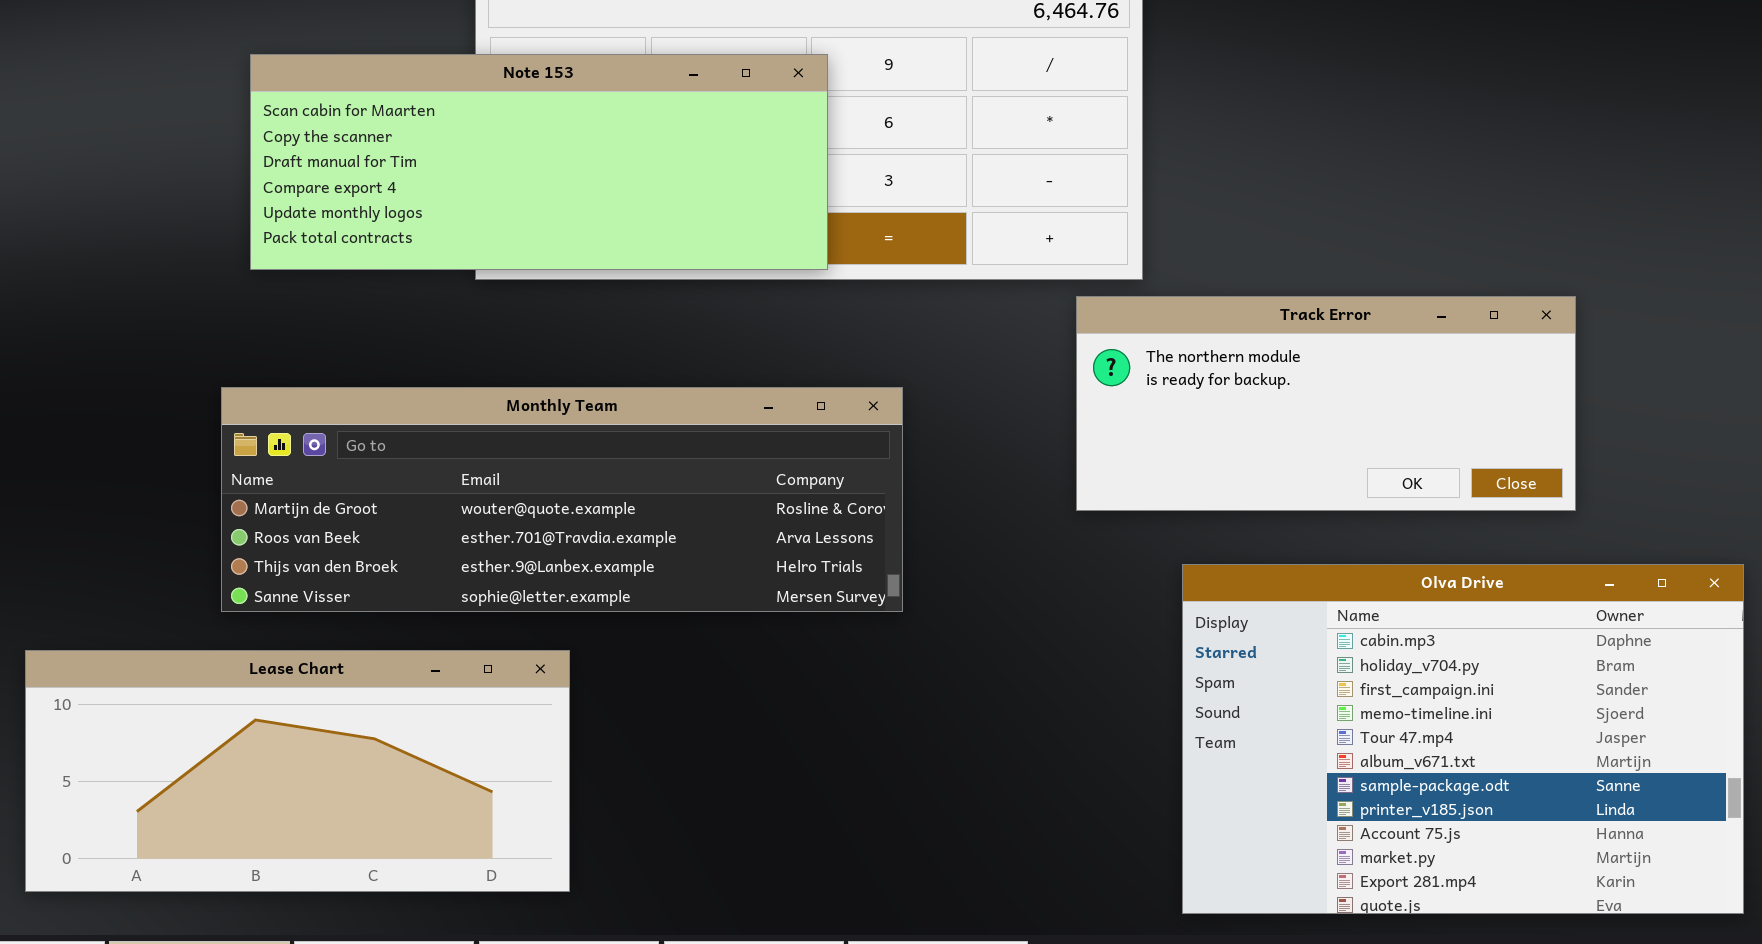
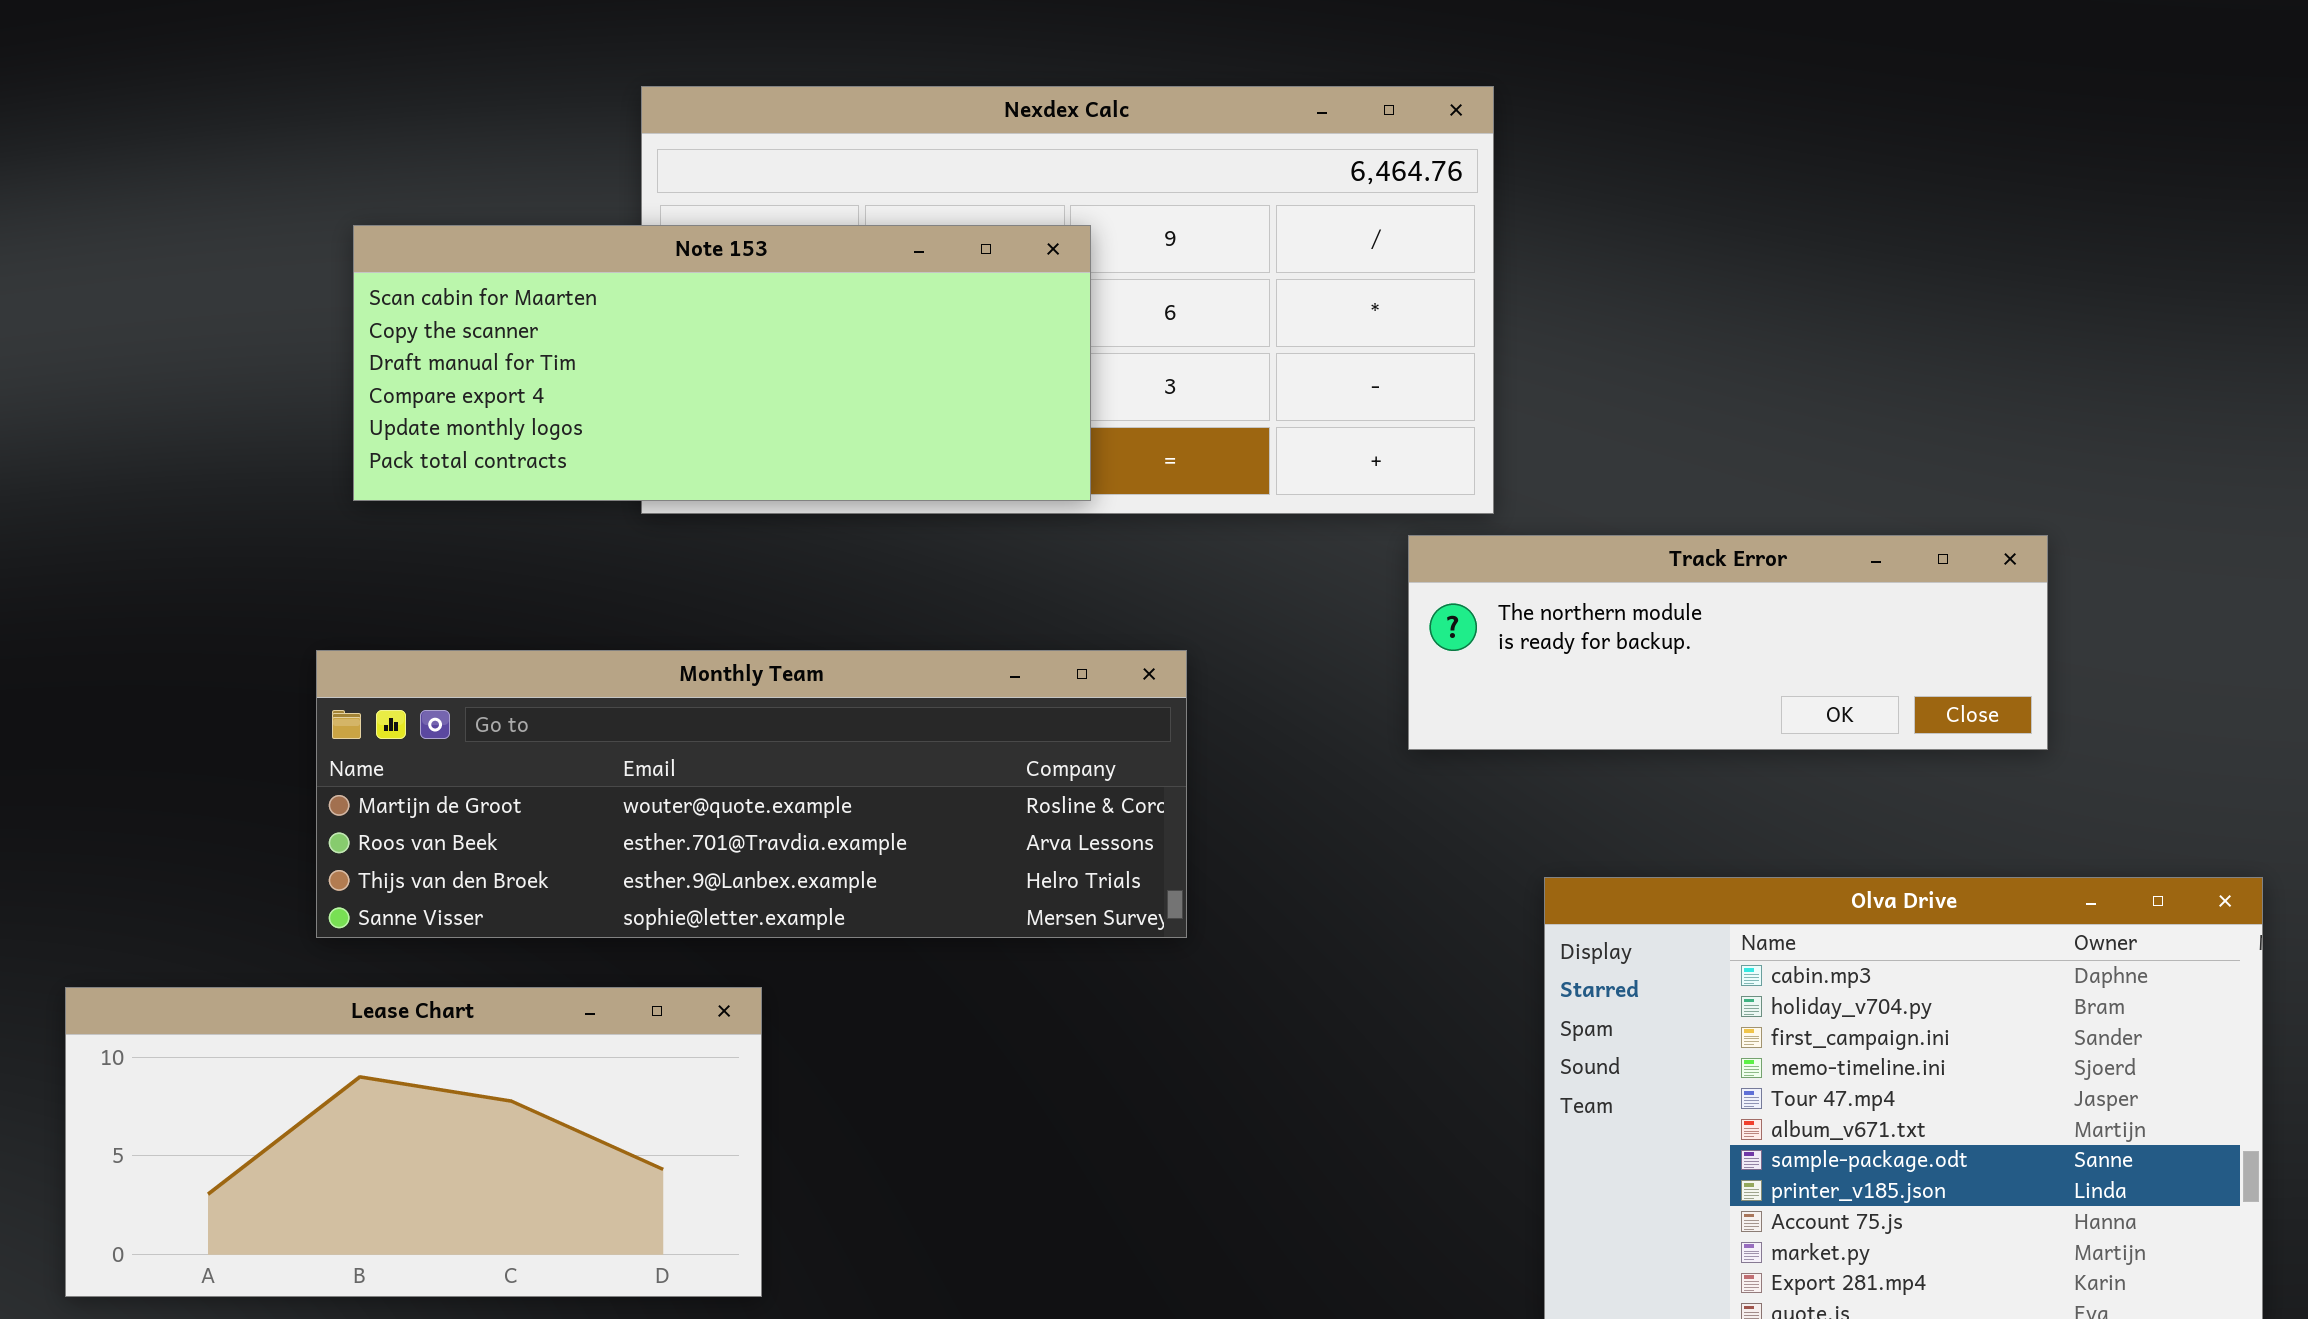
Track Error: [1076,296,1576,511] -> [1408,535,2048,750], resized

